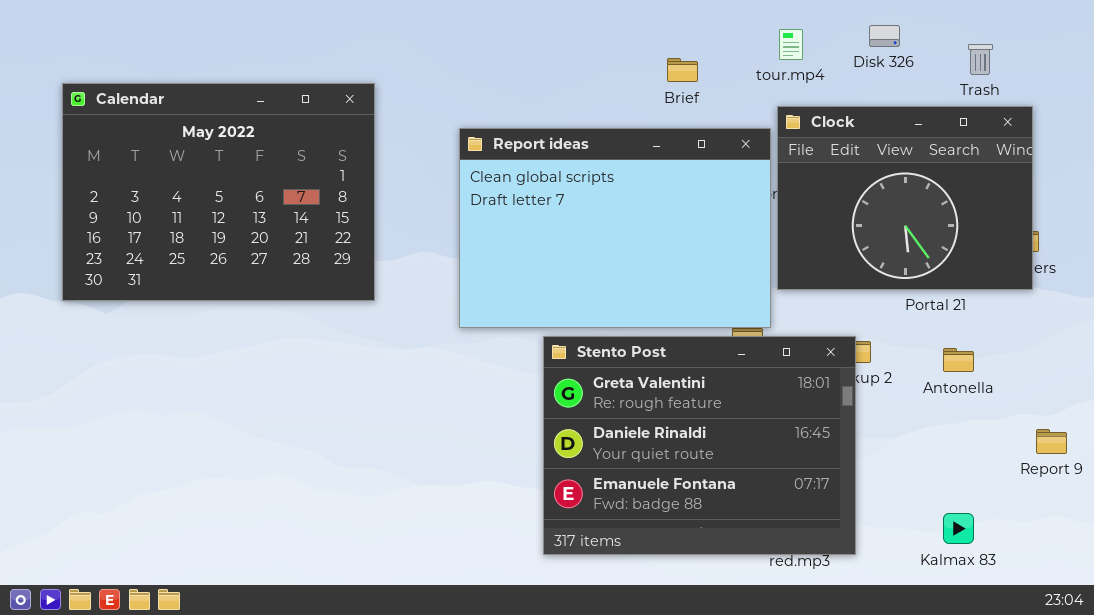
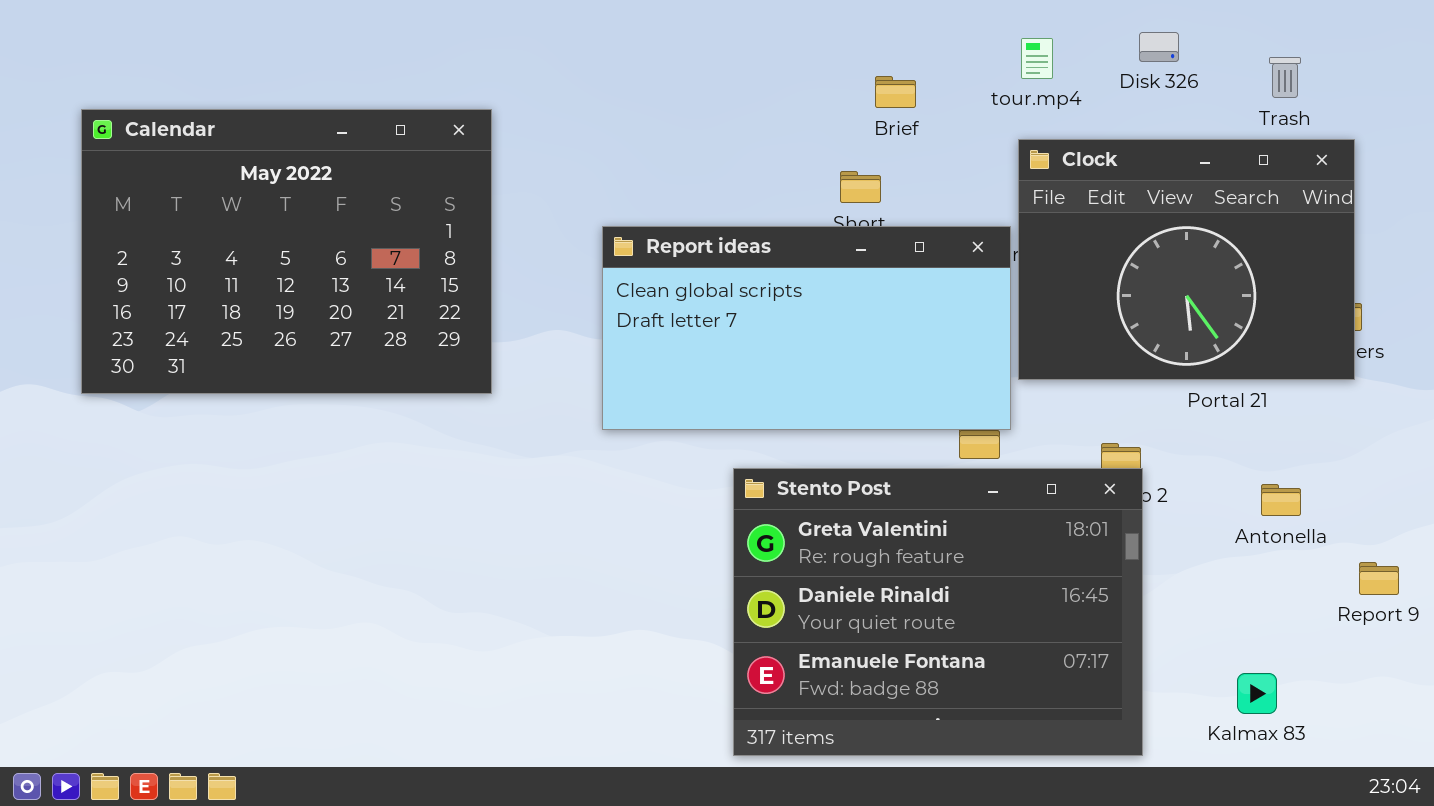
Report ideas: [459,128,771,328] -> [602,226,1011,430], resized
Stento Post: [543,336,856,555] -> [733,468,1143,756], moved
Antonella: [943,348,974,372] -> [1261,484,1301,516], moved

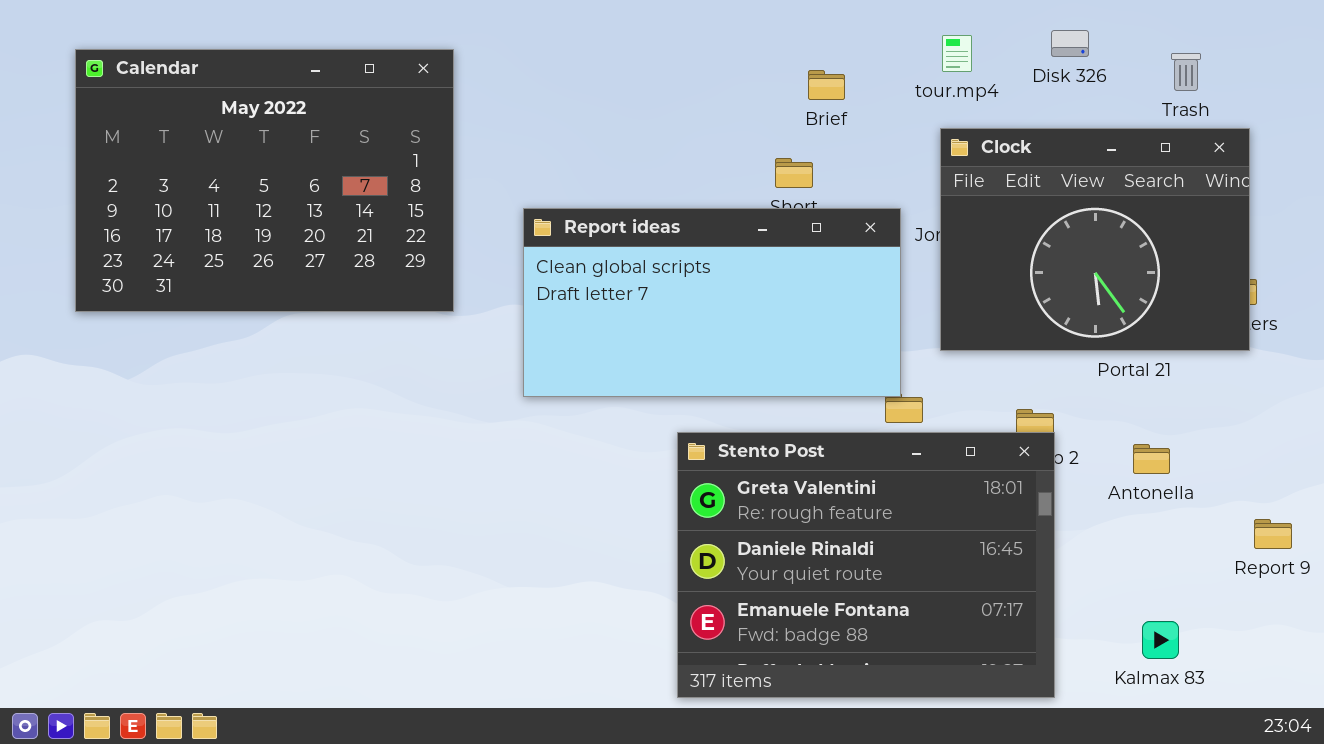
Calendar: [81,109,492,394] -> [75,49,454,312], moved
Report ideas: [602,226,1011,430] -> [523,208,901,397], moved
Antonella: [1261,484,1301,516] -> [1133,444,1170,474], moved

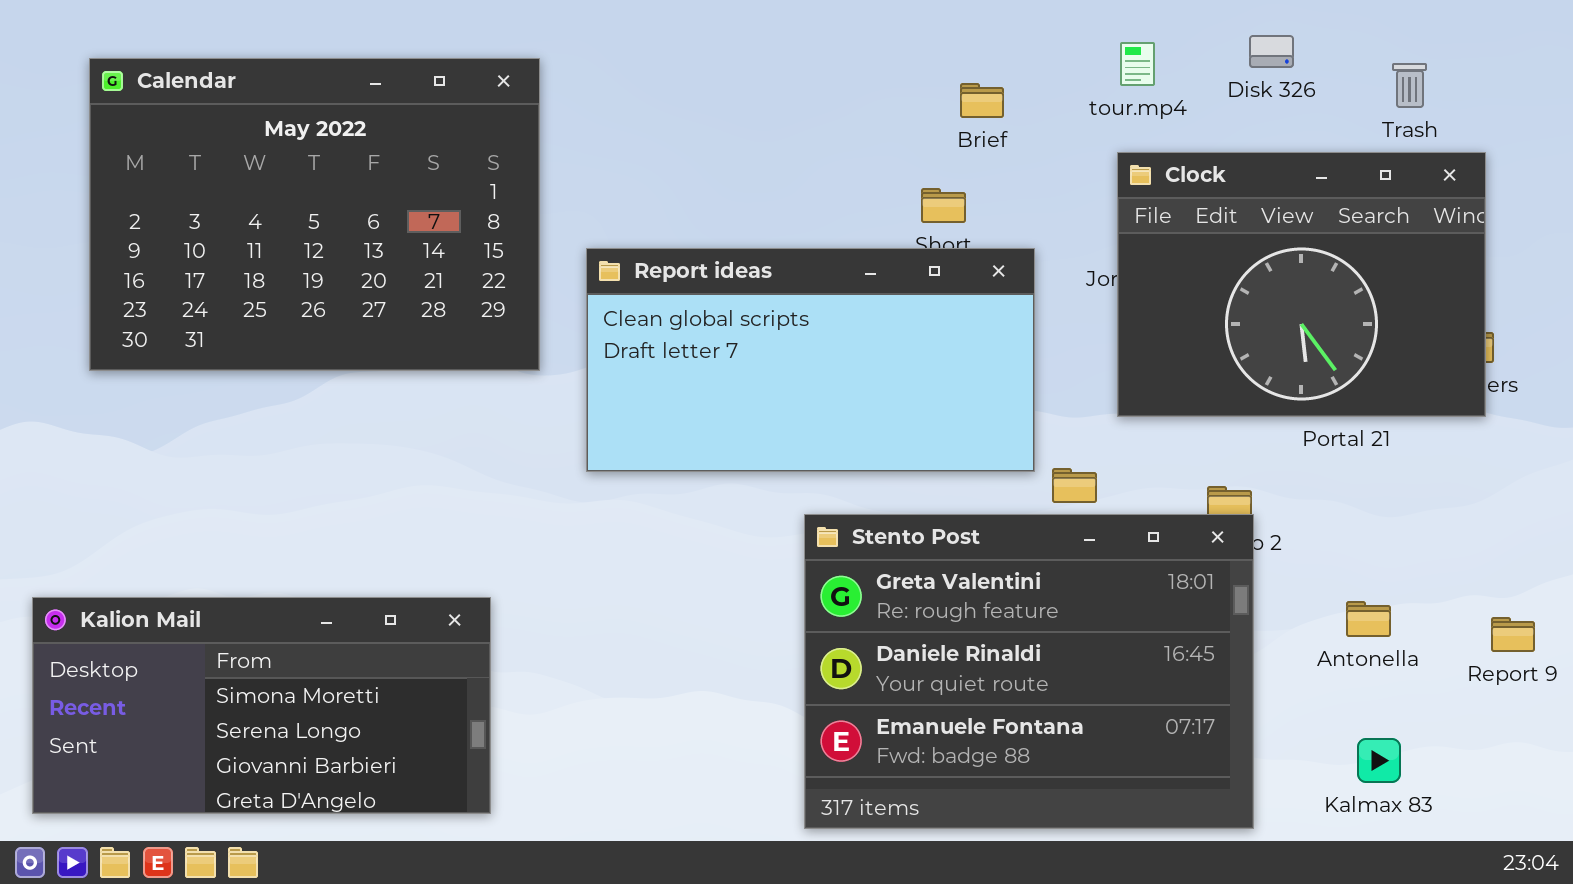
Report ideas: [523,208,901,397] -> [586,248,1035,472], moved
Antonella: [1133,444,1170,474] -> [1346,601,1391,637], moved
Kalion Mail: none -> [32,597,491,814], opened

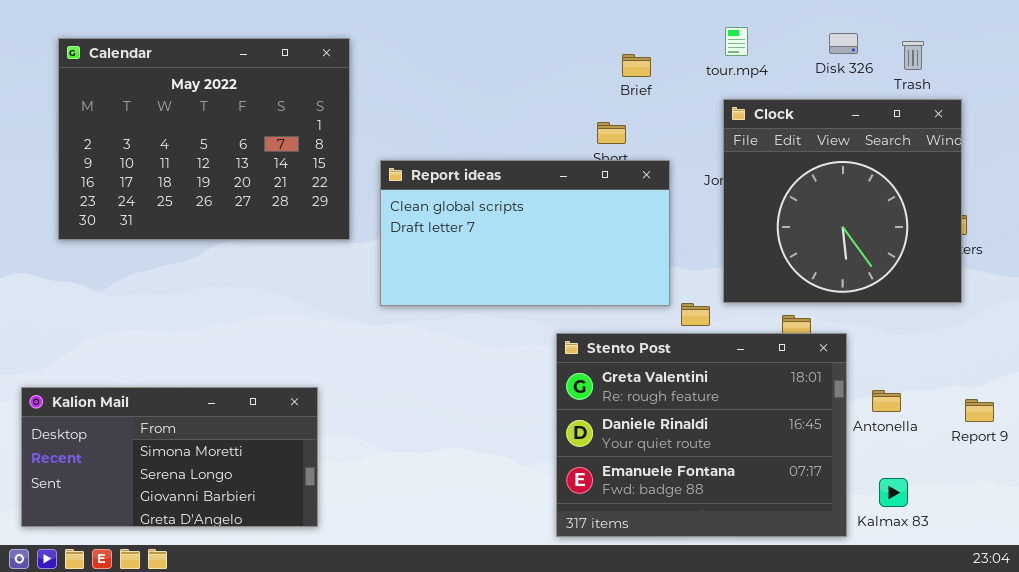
Disk 326: [1249,35,1294,68] -> [829,33,858,54], moved
Clock: [1117,152,1486,417] -> [723,99,962,303], resized
Stento Post: [804,514,1254,829] -> [556,333,847,537], moved

